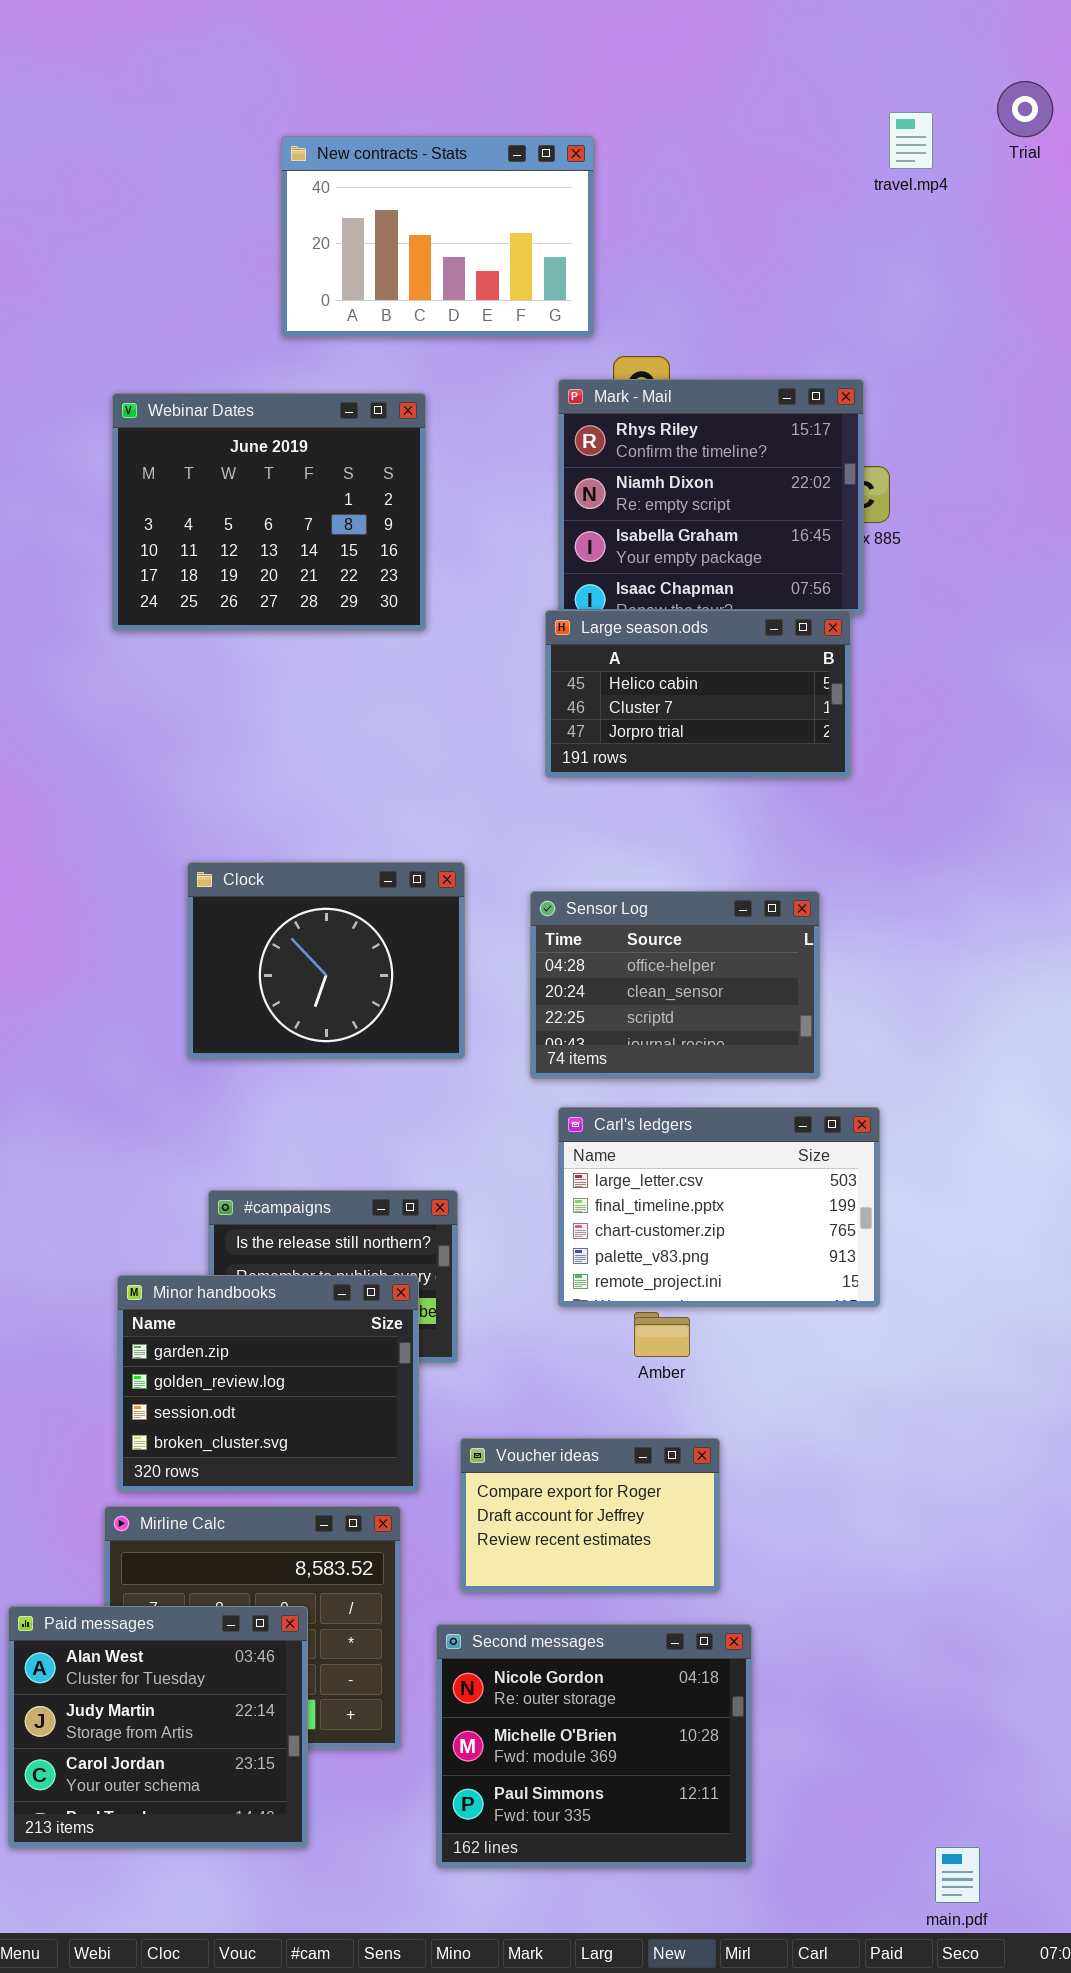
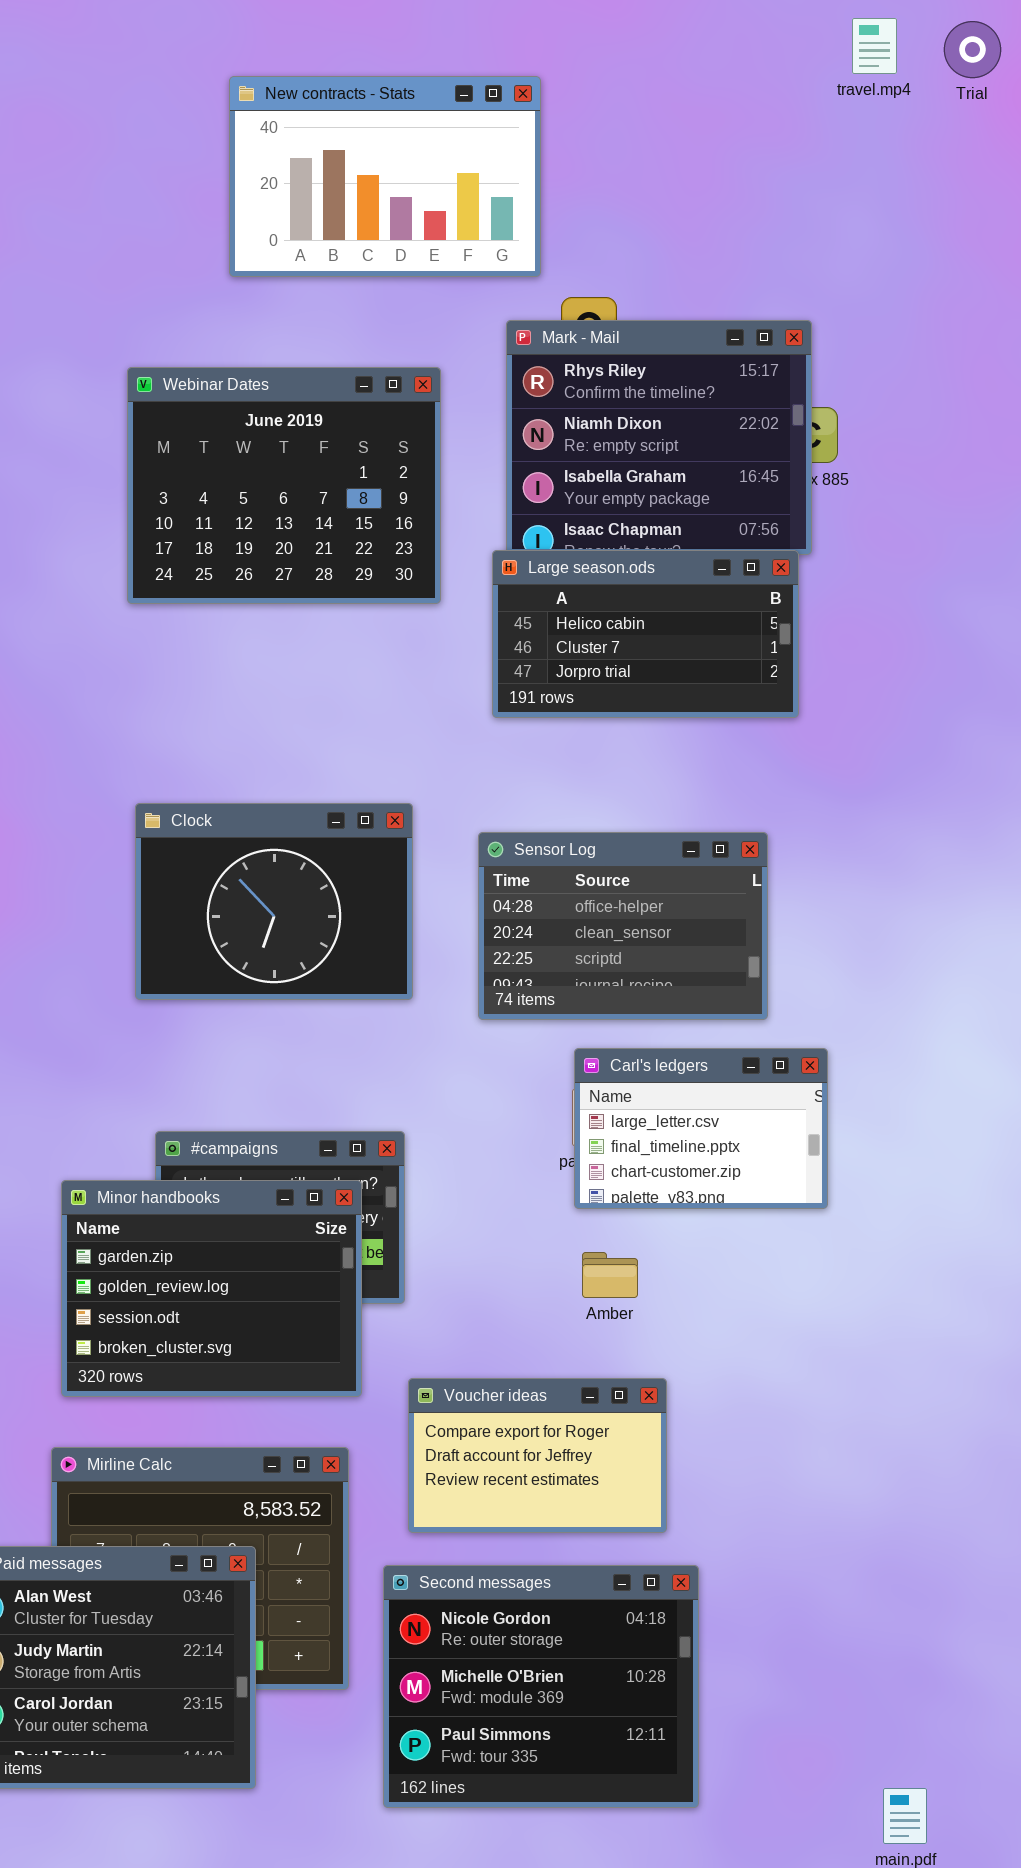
travel.mp4: [889,112,933,169] -> [852,18,897,74], moved
Webinar Dates: [112,393,426,631] -> [127,367,441,604], moved
Carl's ledgers: [558,1107,880,1307] -> [574,1048,828,1209], resized
Minor handbooks: [117,1275,419,1492] -> [61,1180,362,1397], moved

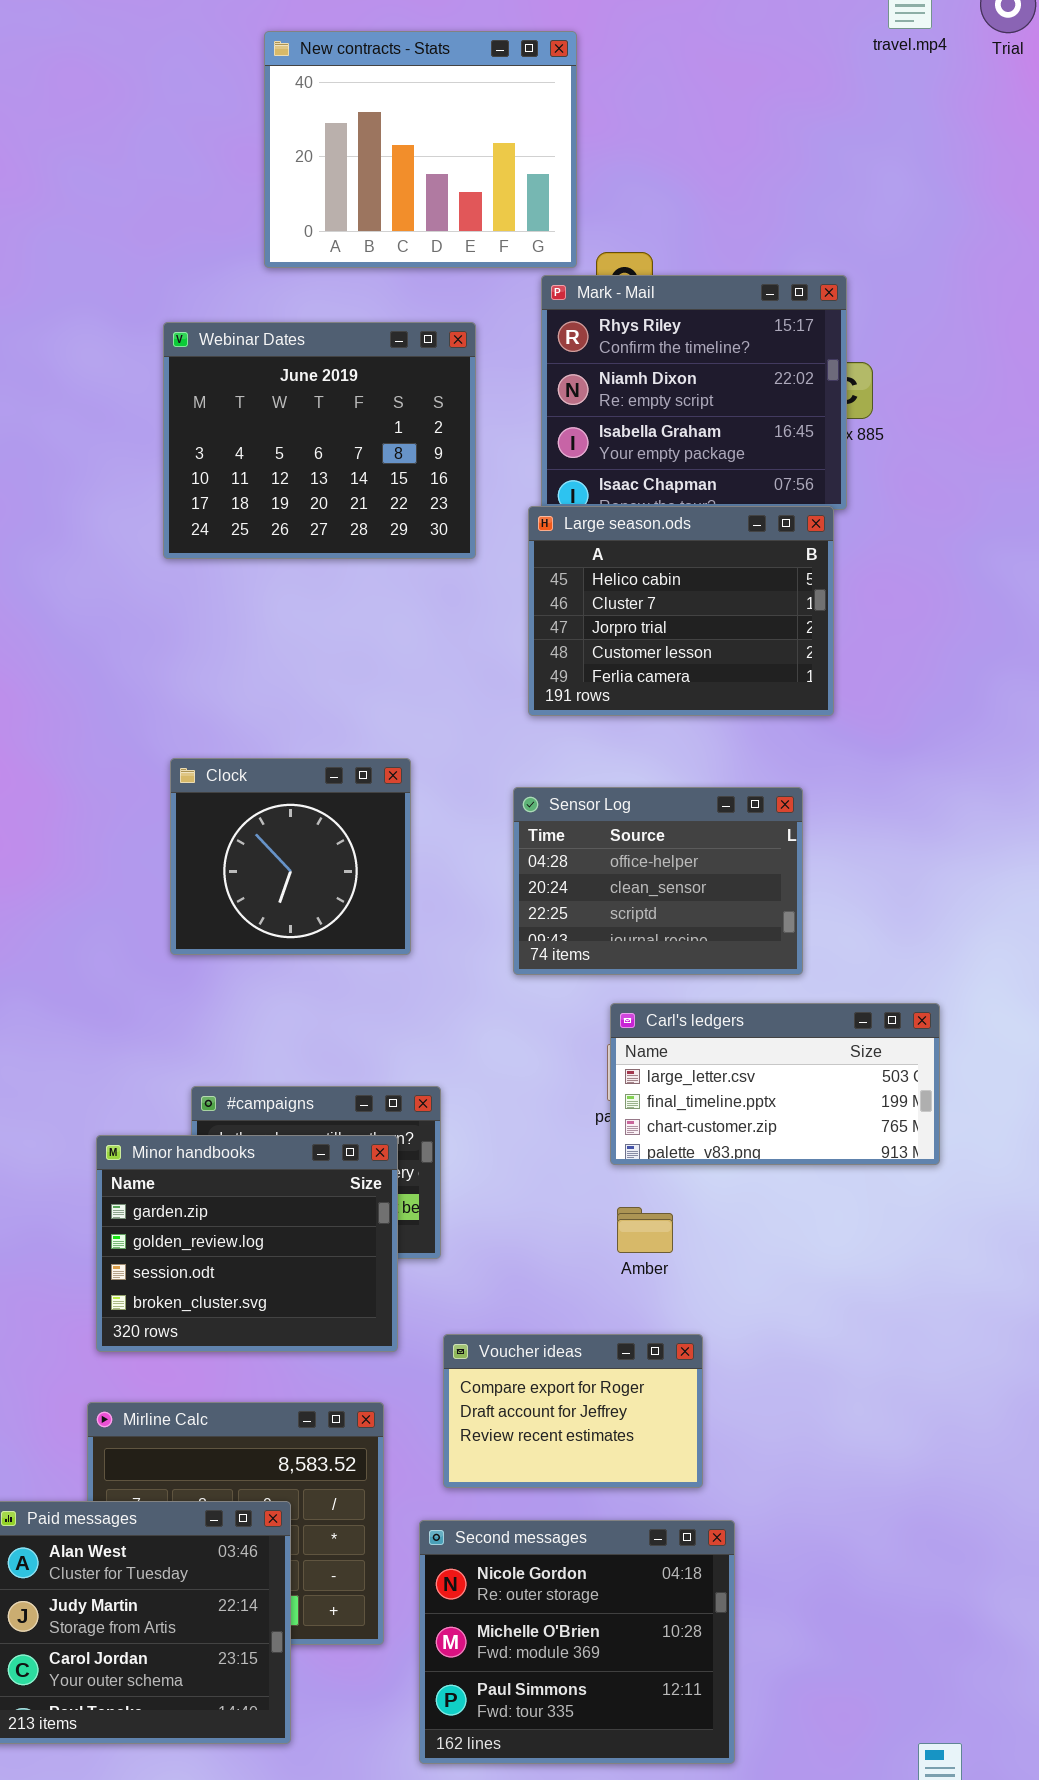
New contracts - Stats: [229,76,541,277] -> [264,31,577,268], resized
Large season.ods: [492,550,799,718] -> [528,506,834,716], resized
Clock: [135,803,413,1000] -> [170,758,411,955], resized
Carl's ledgers: [574,1048,828,1209] -> [610,1003,940,1165], resized

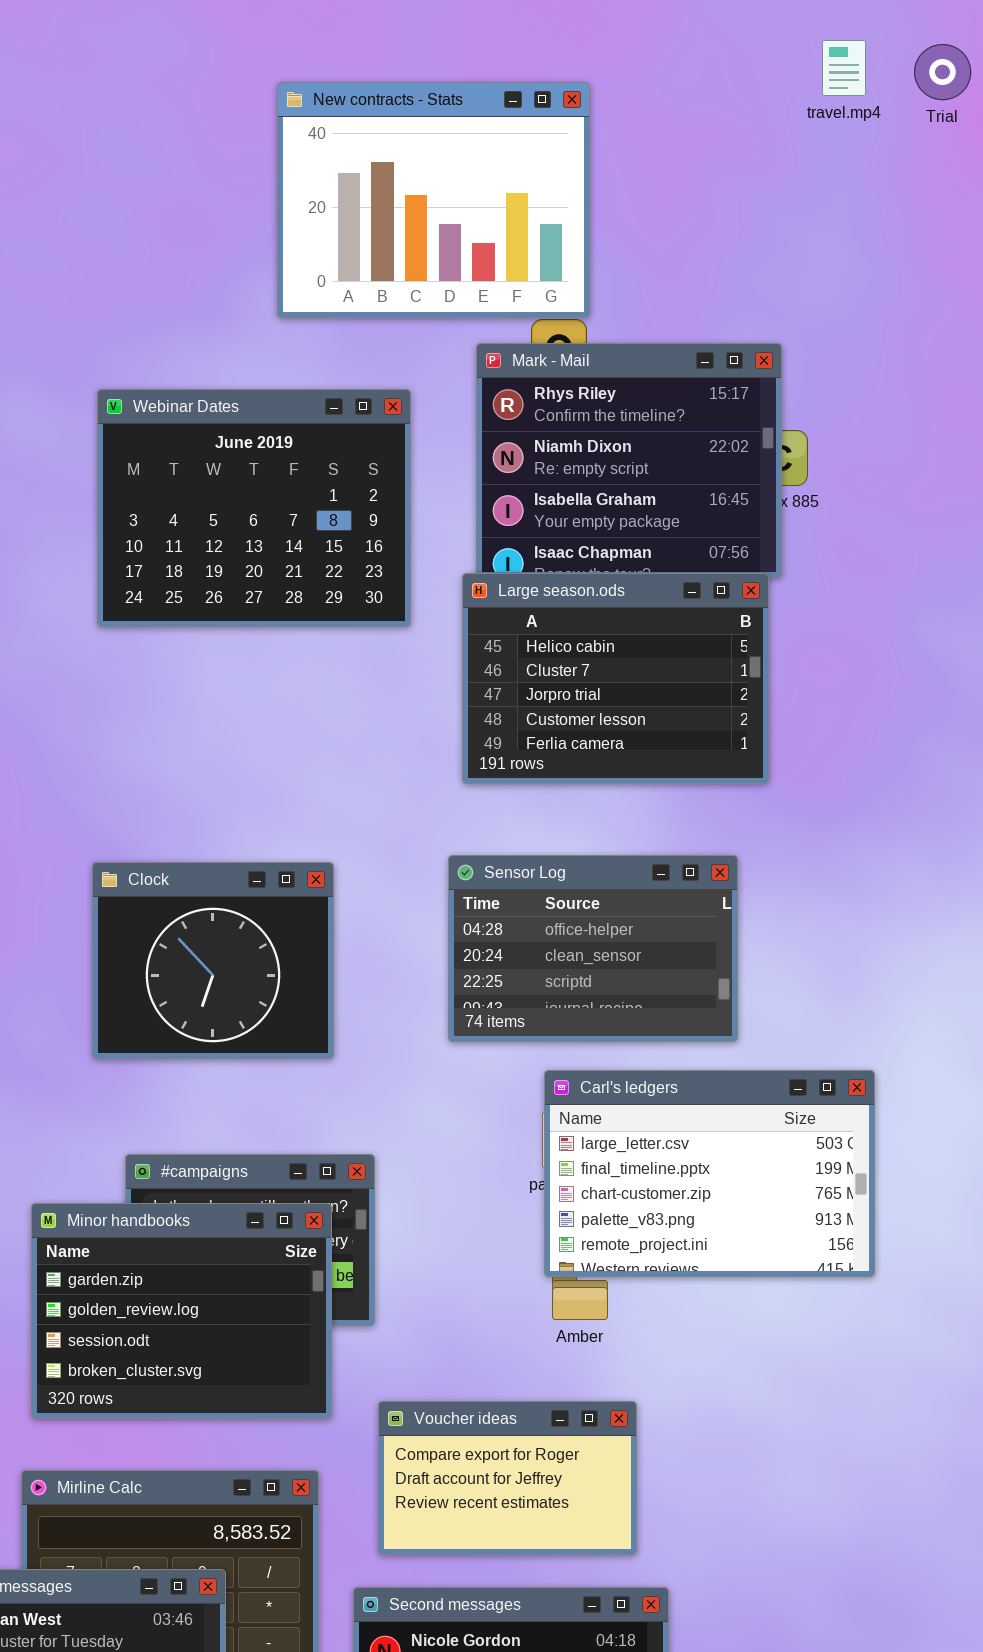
New contracts - Stats: [264,31,577,268] -> [277,82,590,318], moved
Clock: [170,758,411,955] -> [92,862,334,1059], moved
Carl's ledgers: [610,1003,940,1165] -> [544,1070,875,1277], resized

